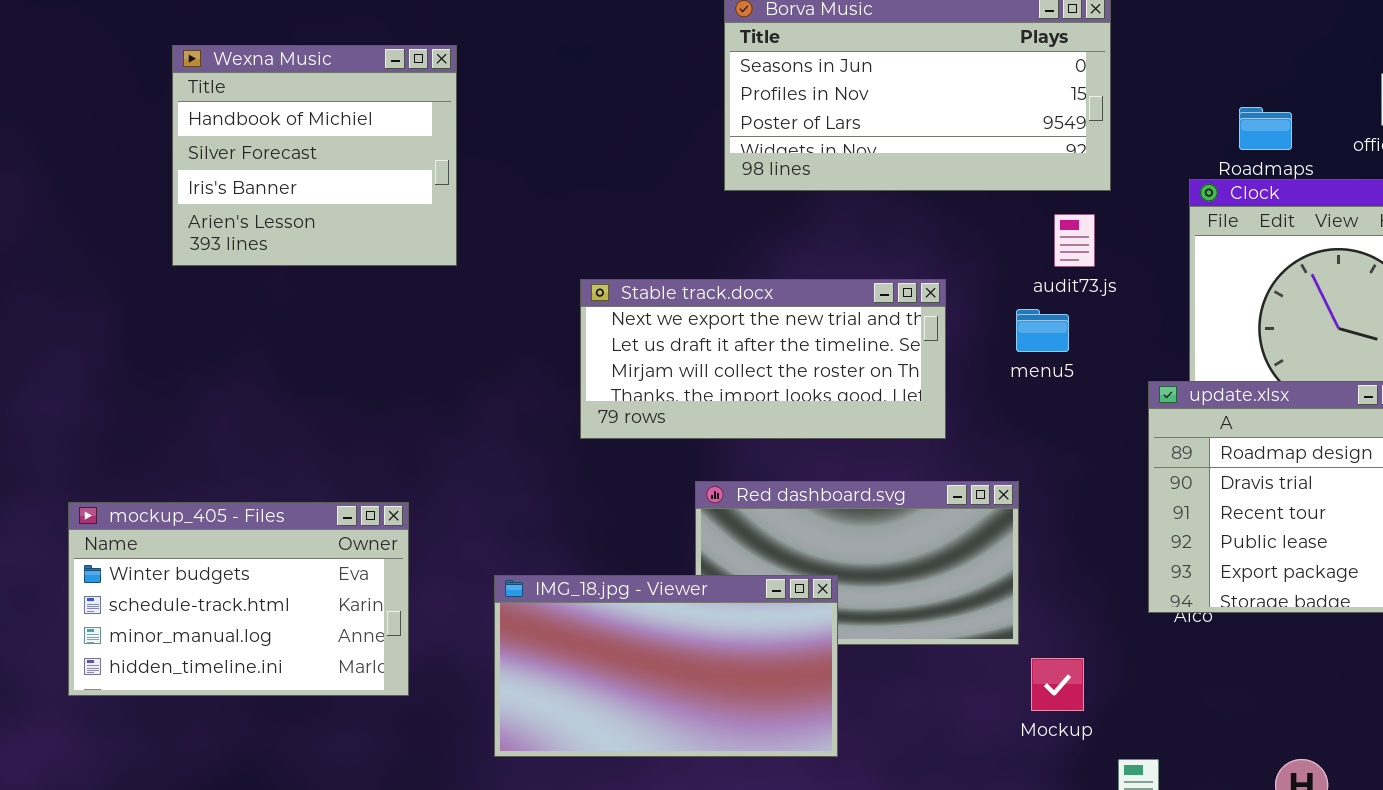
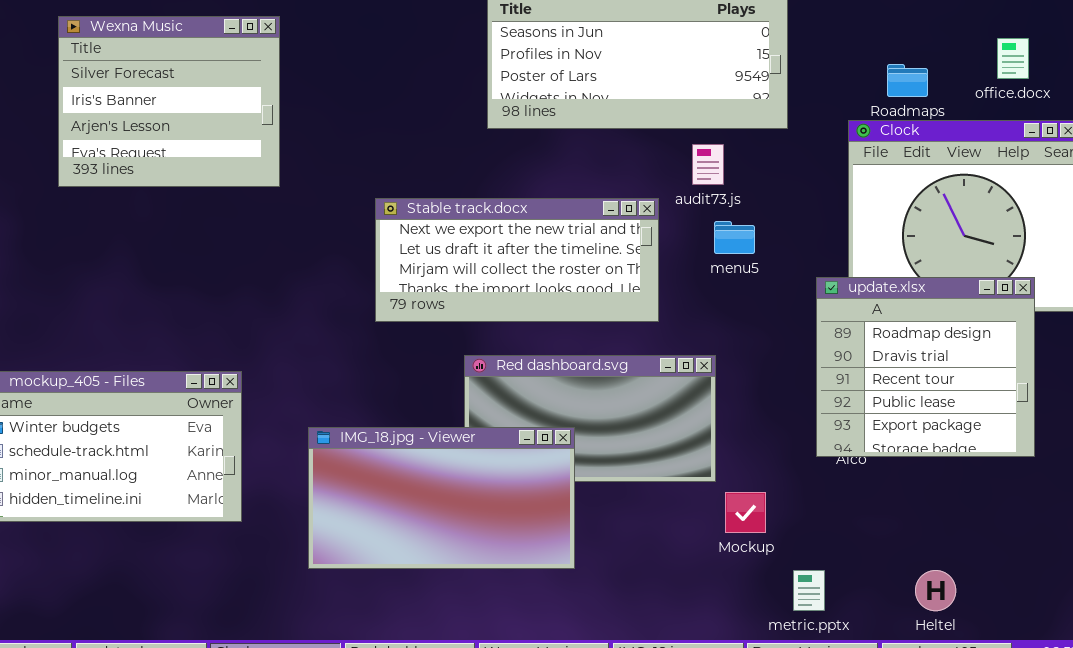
Wexna Music: [172,45,457,266] -> [58,16,280,187], scrolled down 1 row
audit73.js: [1054,214,1095,267] -> [692,144,724,185], moved

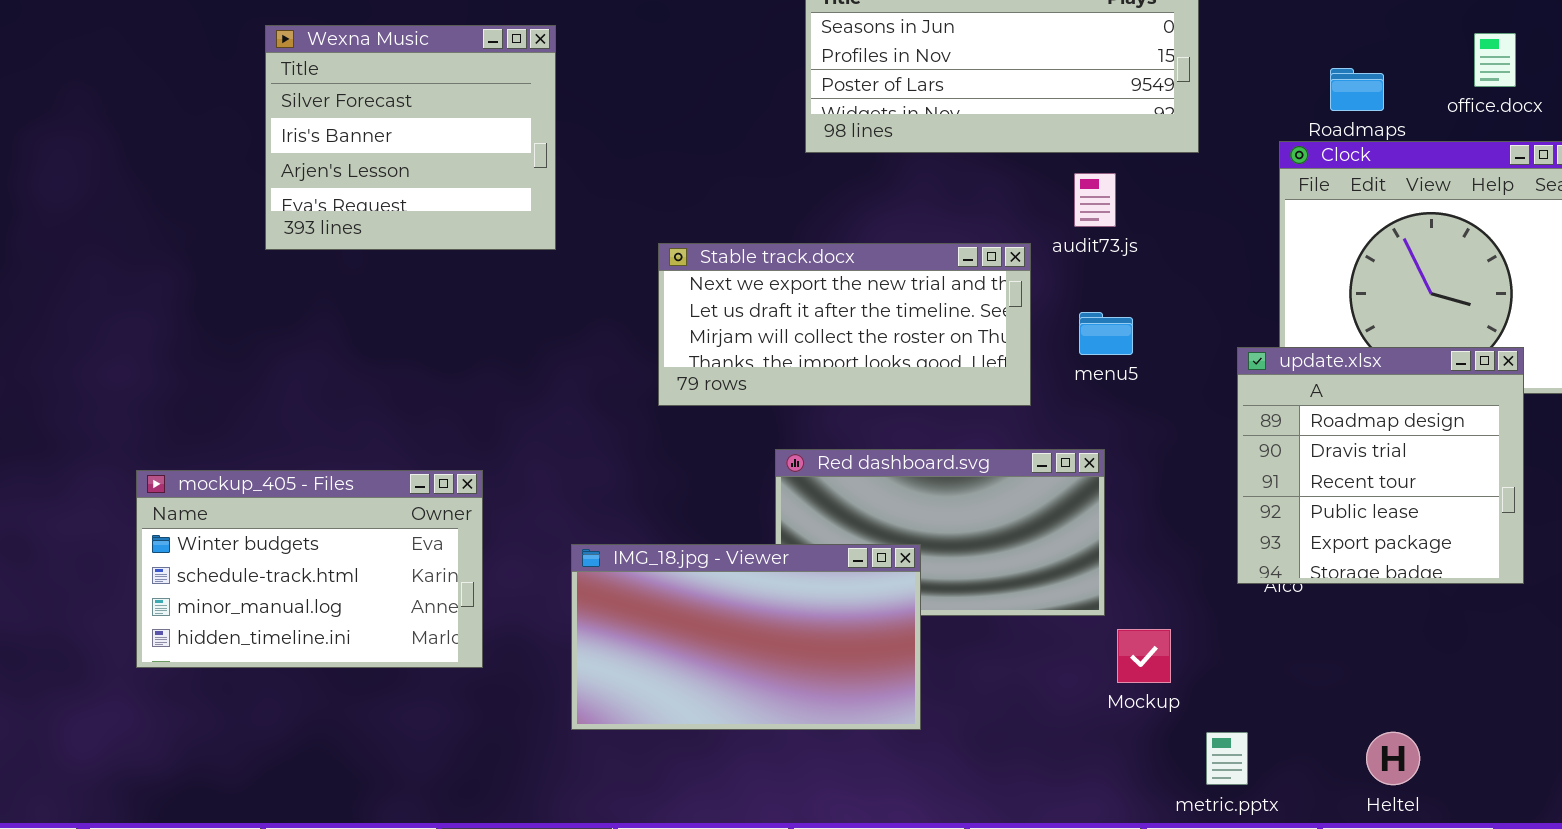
Wexna Music: [58,16,280,187] -> [265,25,556,250], moved
menu5: [714,221,755,254] -> [1079,312,1133,355], moved

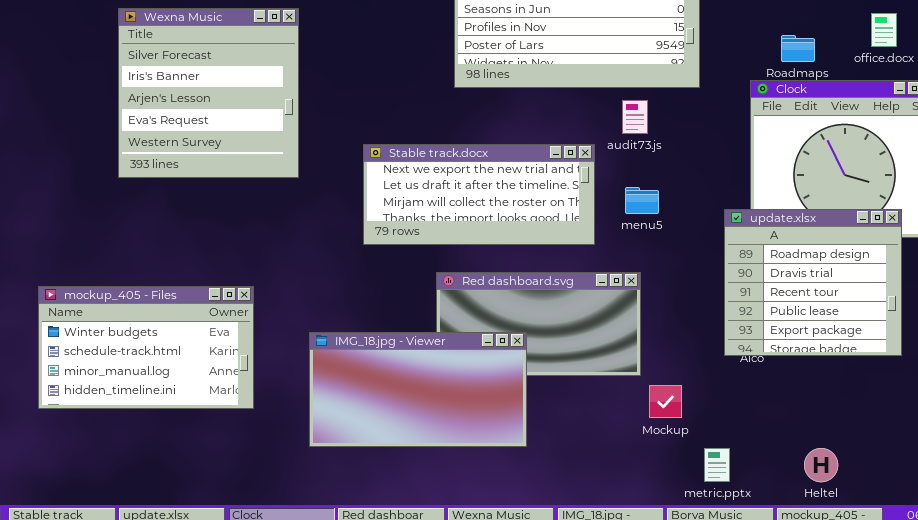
Wexna Music: [265,25,556,250] -> [118,8,299,178], resized

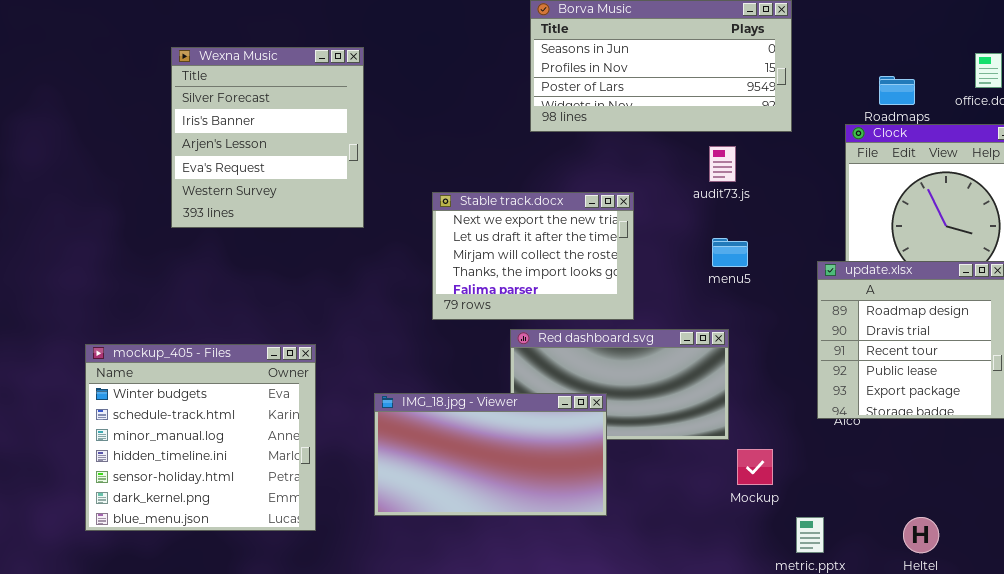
Stable track.docx: [363,144,595,245] -> [432,192,634,320], resized
mockup_405 - Files: [38,286,254,409] -> [85,344,316,531], resized

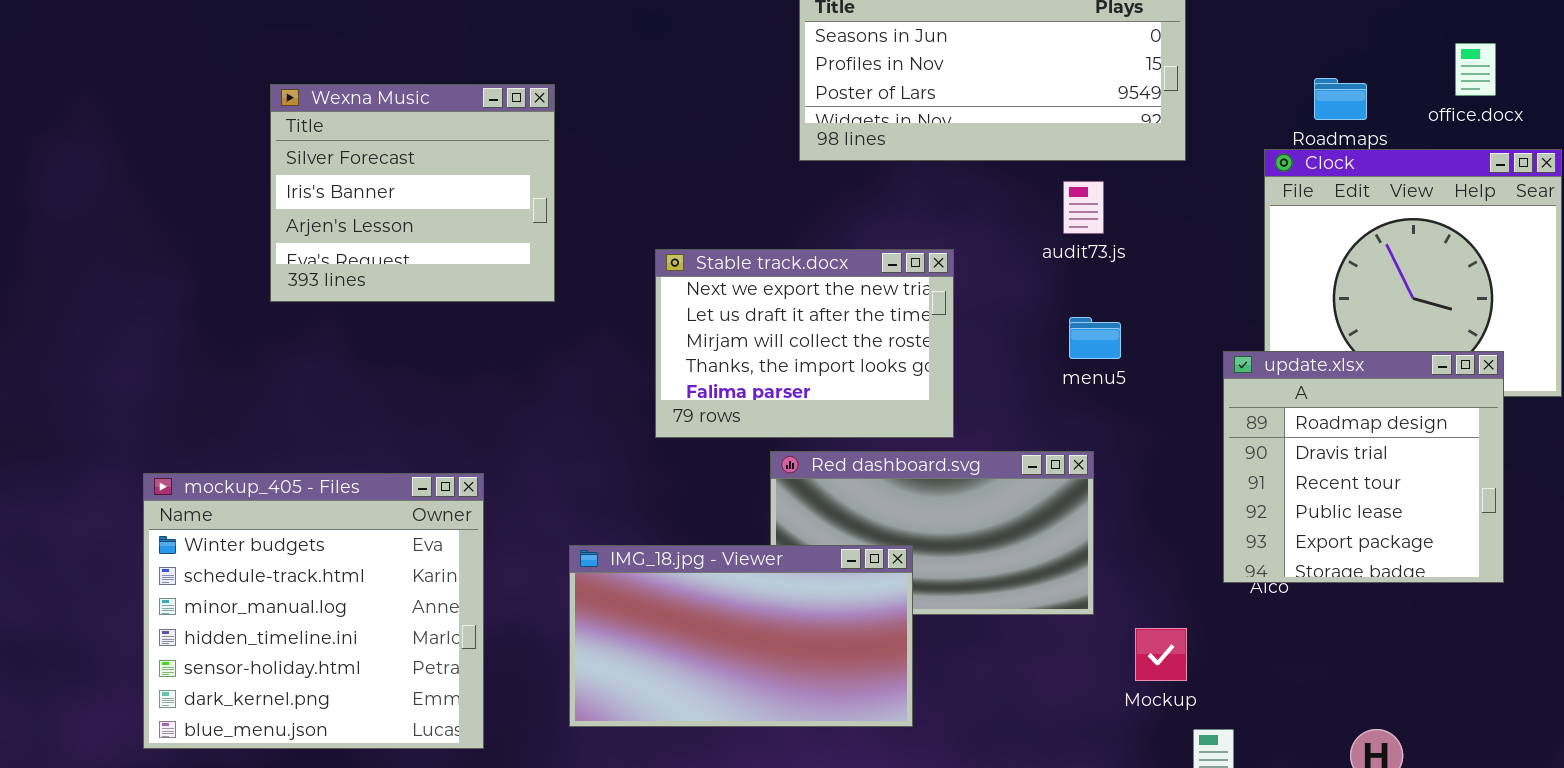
Wexna Music: [171,47,364,228] -> [270,84,555,302], resized
Mockup: [737,449,773,485] -> [1135,628,1187,681], moved

